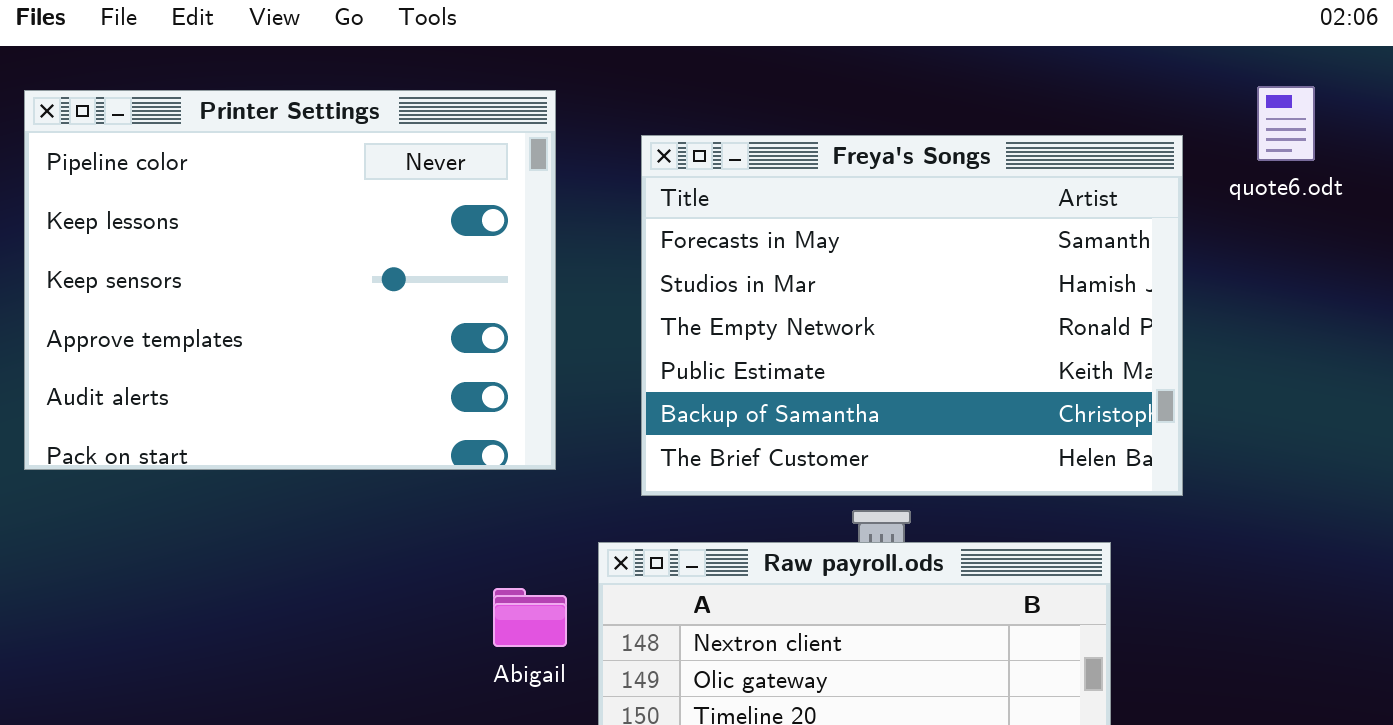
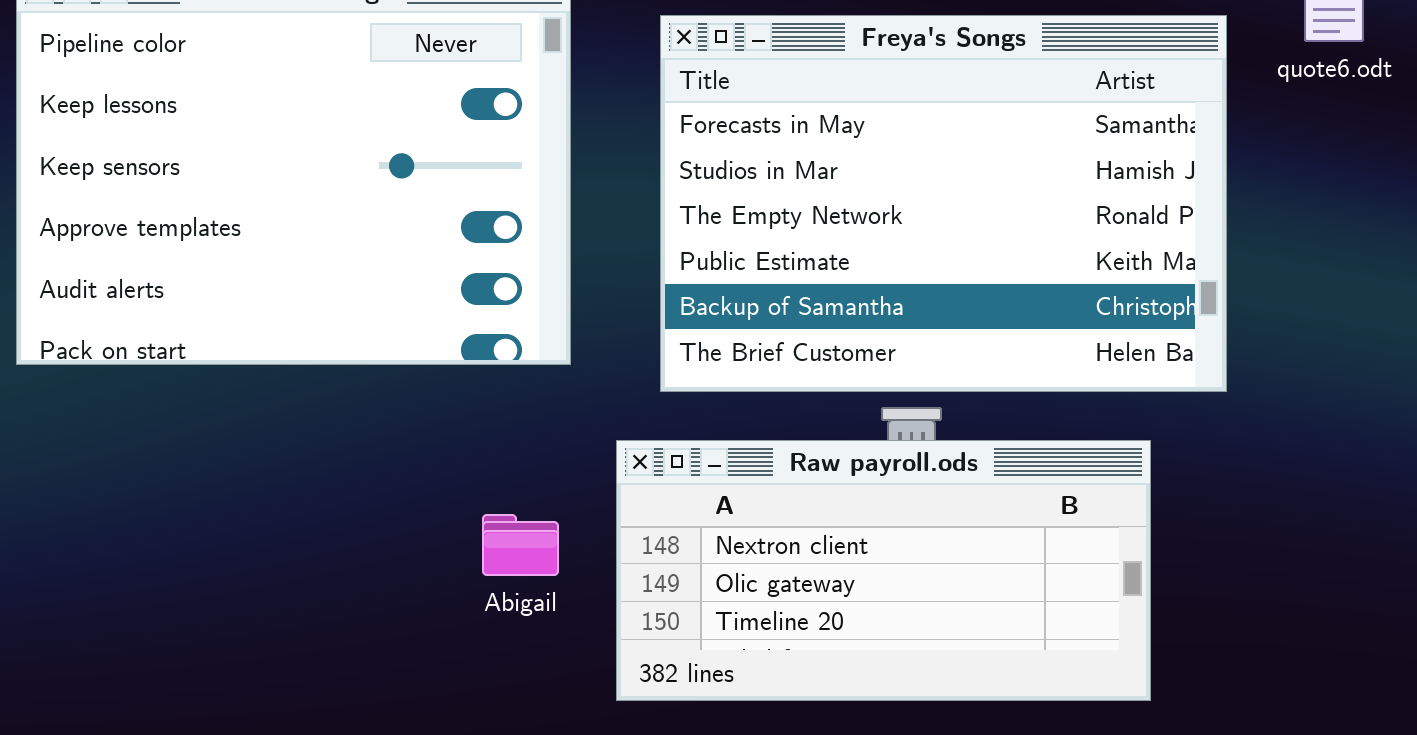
Abigail: [493,588,567,647] -> [482,514,559,576], moved

